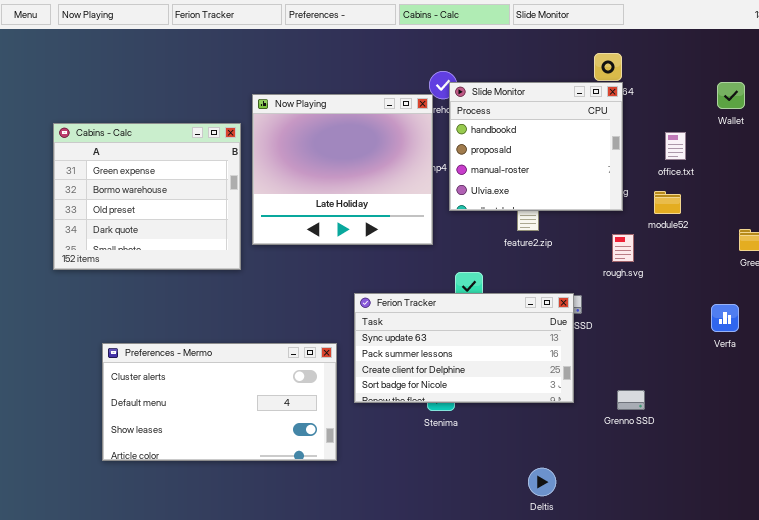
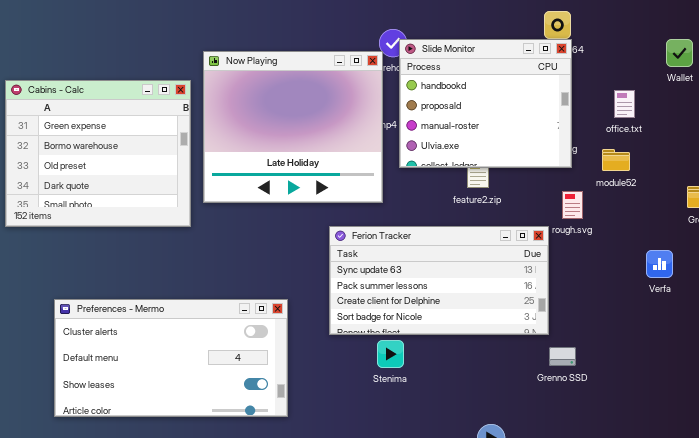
Ferion Tracker: [354,293,574,403] -> [329,226,549,335], moved
Verfa: [711,304,739,332] -> [646,250,673,278], moved
Grenno SSD: [617,390,645,410] -> [549,347,576,366], moved

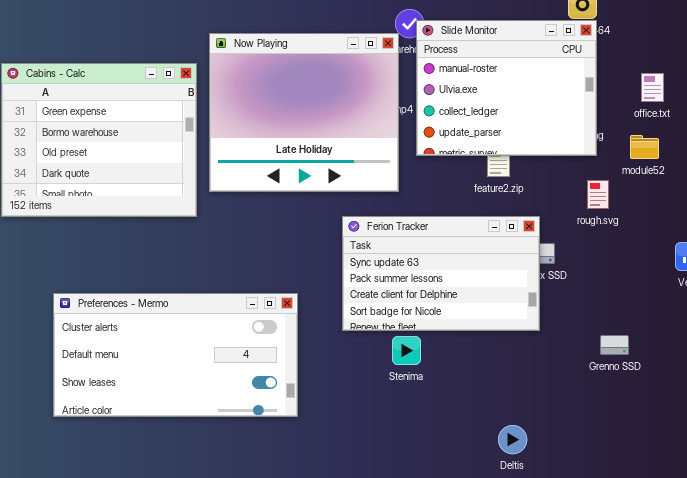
Slide Monitor: [399,39,572,168] -> [416,20,597,156], scrolled down 2 rows
Ferion Tracker: [329,226,549,335] -> [342,216,540,331], resized
Grenno SSD: [549,347,576,366] -> [600,335,629,355], moved

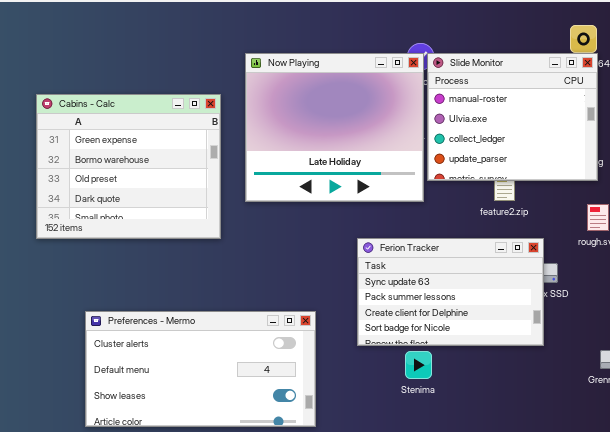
Now Playing: [209,33,399,192] -> [245,53,424,202], moved

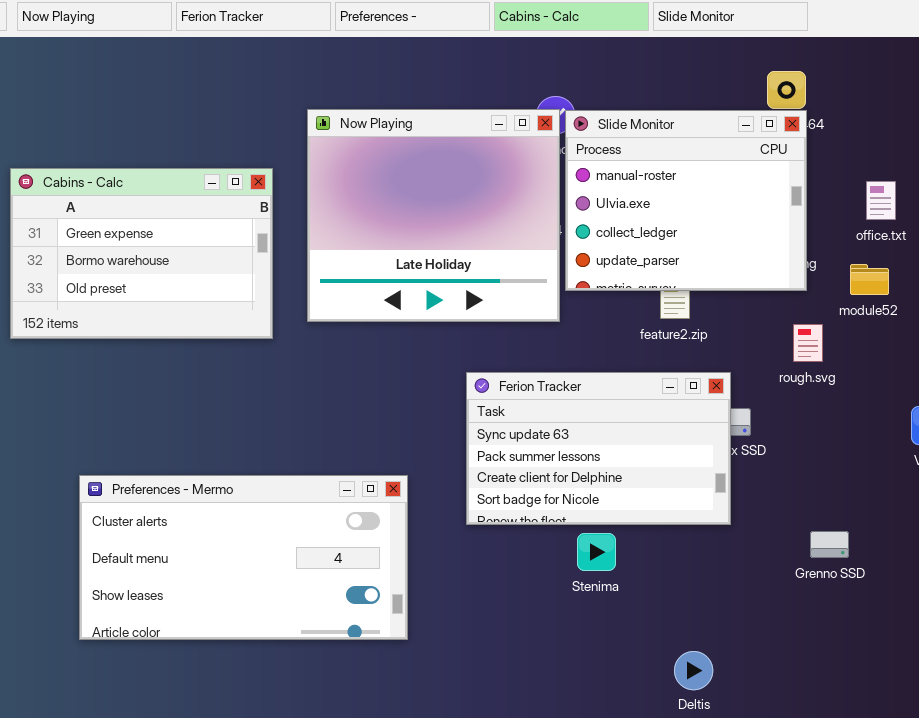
Cabins - Calc: [36,94,221,239] -> [10,168,273,339], resized
Stenima: [405,351,432,379] -> [577,533,616,571], moved

